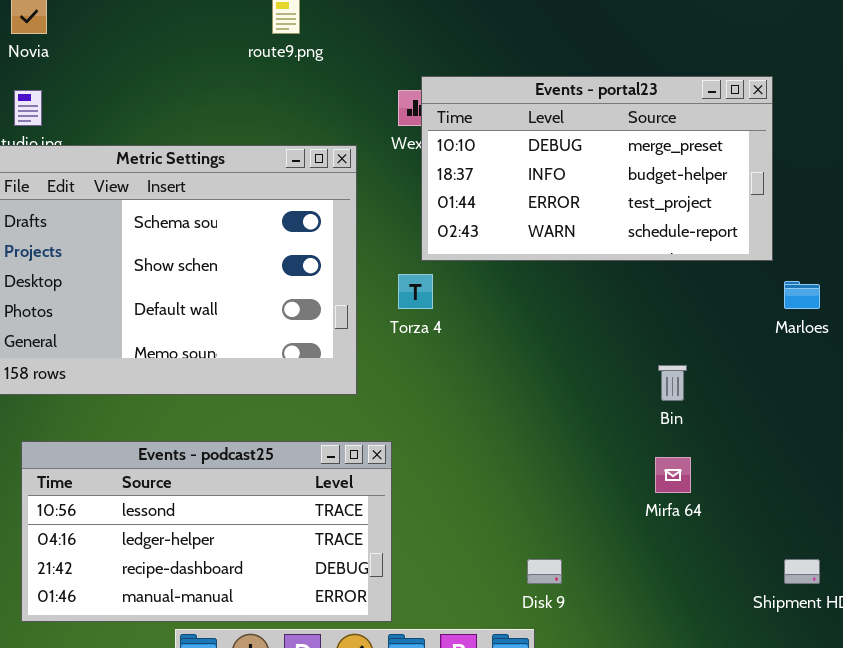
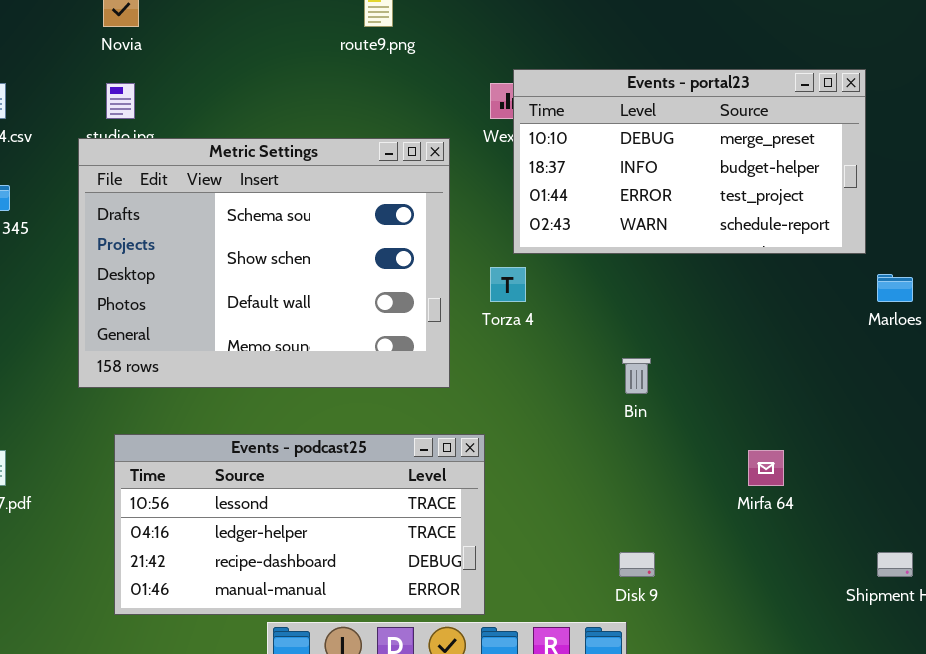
Bin: [658,365,687,401] -> [622,358,651,394], moved

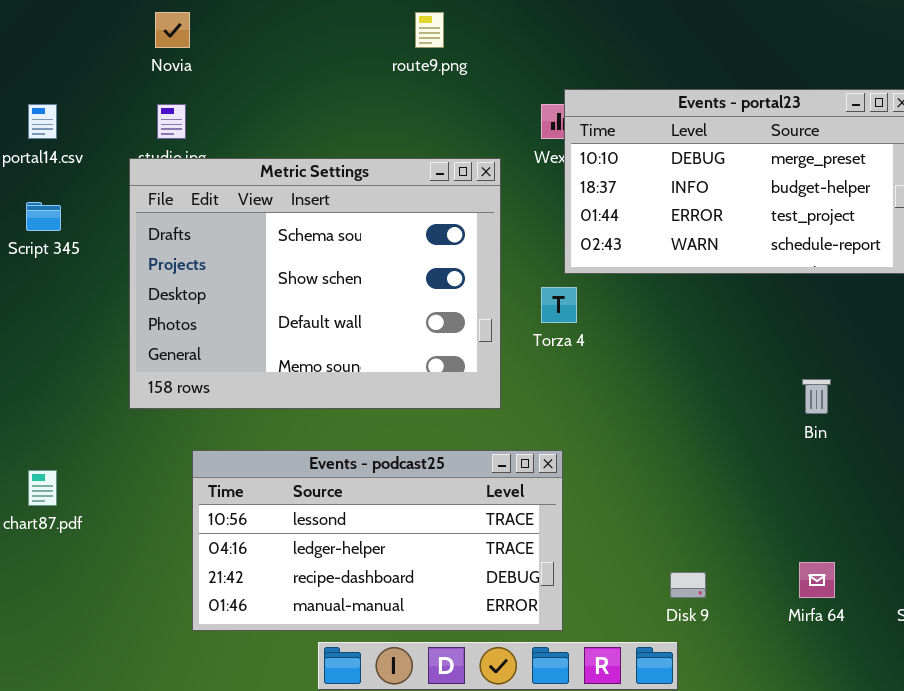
Bin: [622,358,651,394] -> [802,379,831,414], moved
Events - podcast25: [114,434,485,615] -> [192,450,563,631], moved
Mirfa 64: [748,450,784,486] -> [799,562,835,598], moved

